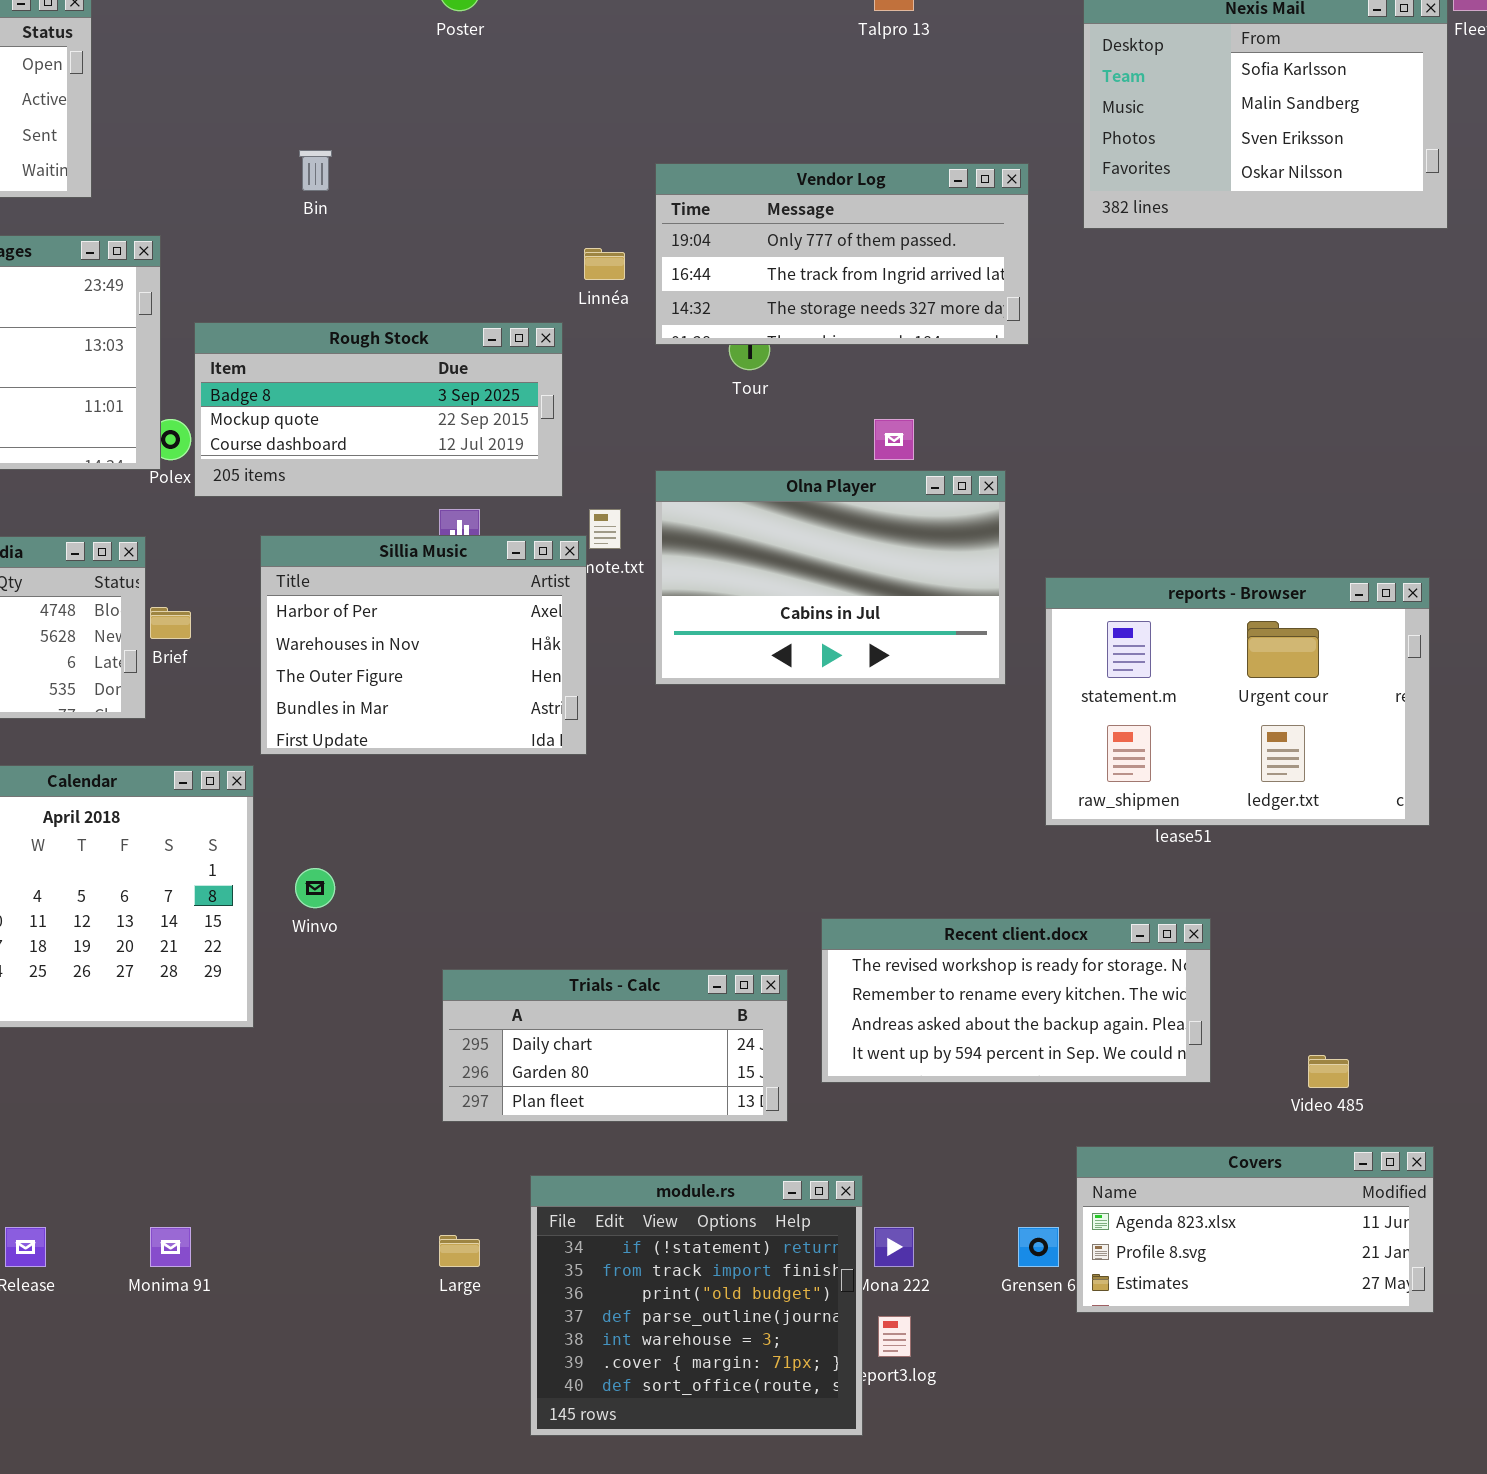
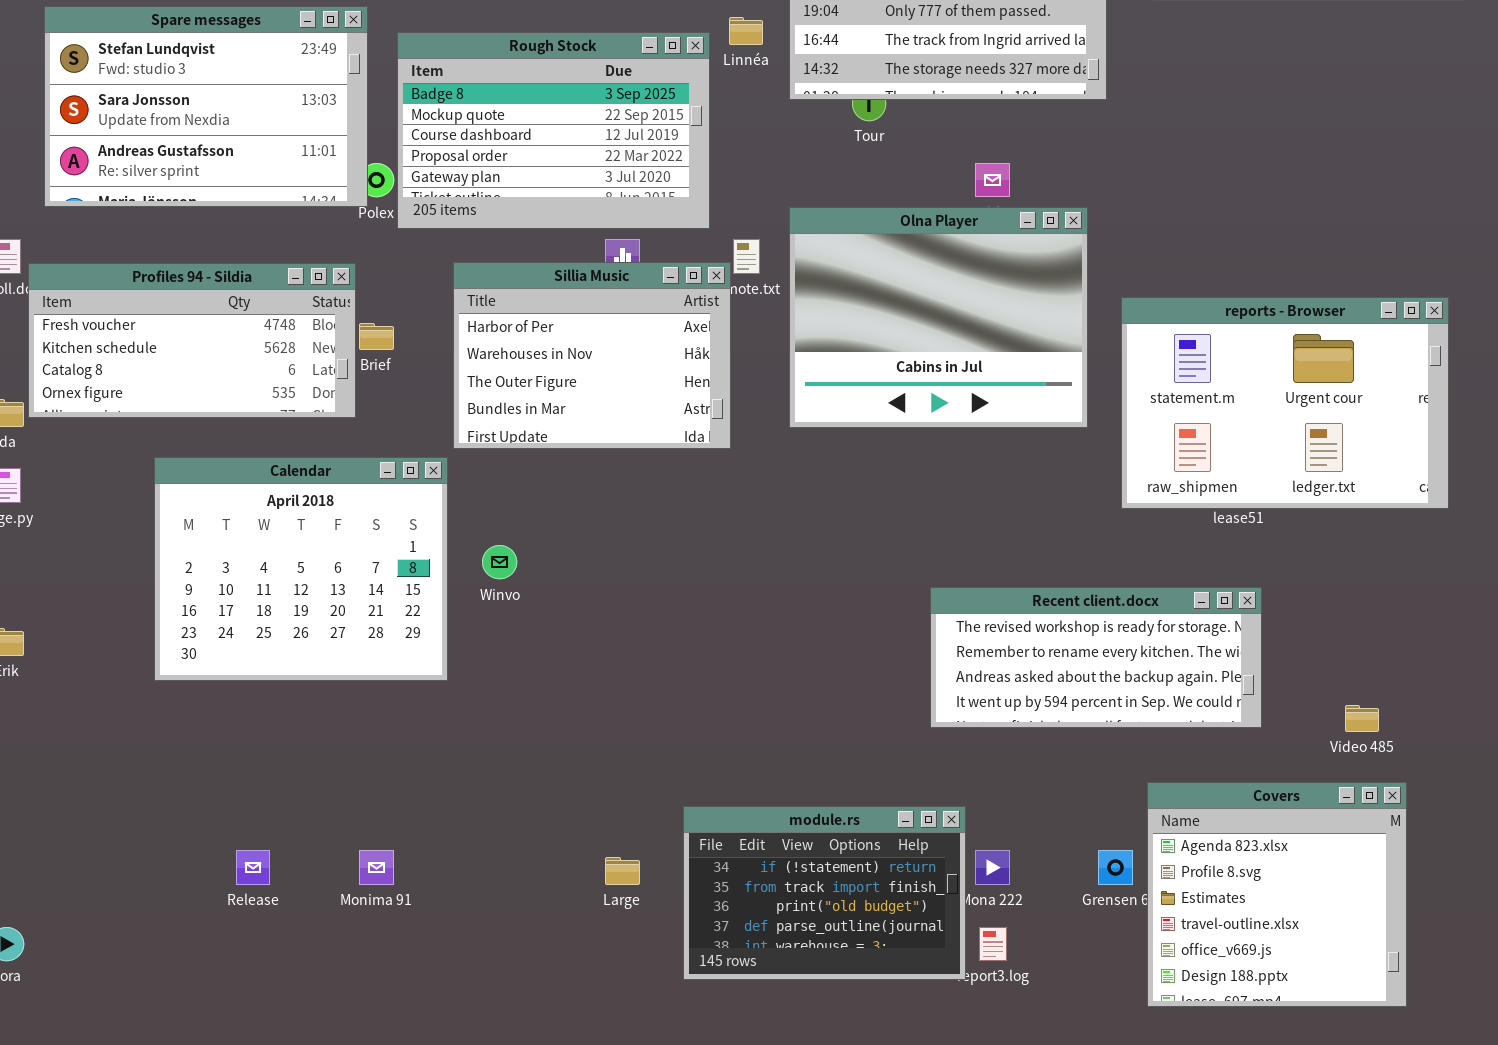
Rough Stock: [194,322,563,497] -> [397,32,710,229], resized
Olna Player: [655,470,1006,685] -> [789,207,1088,428], resized
Trials - Calc: [442,969,788,1122] -> none, closed
Covers: [1076,1146,1434,1313] -> [1147,782,1407,1007], resized
module.rs: [530,1175,863,1436] -> [683,806,966,980], resized

